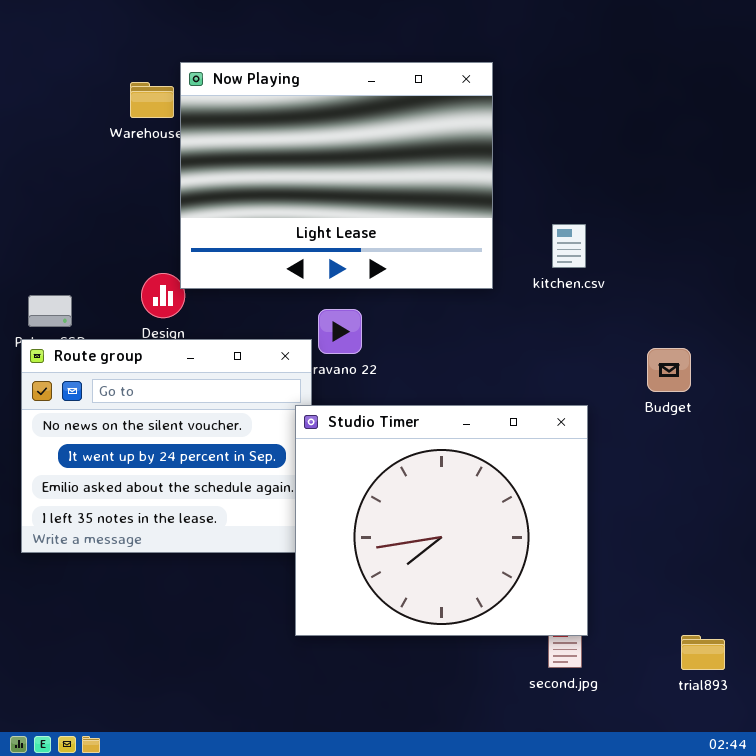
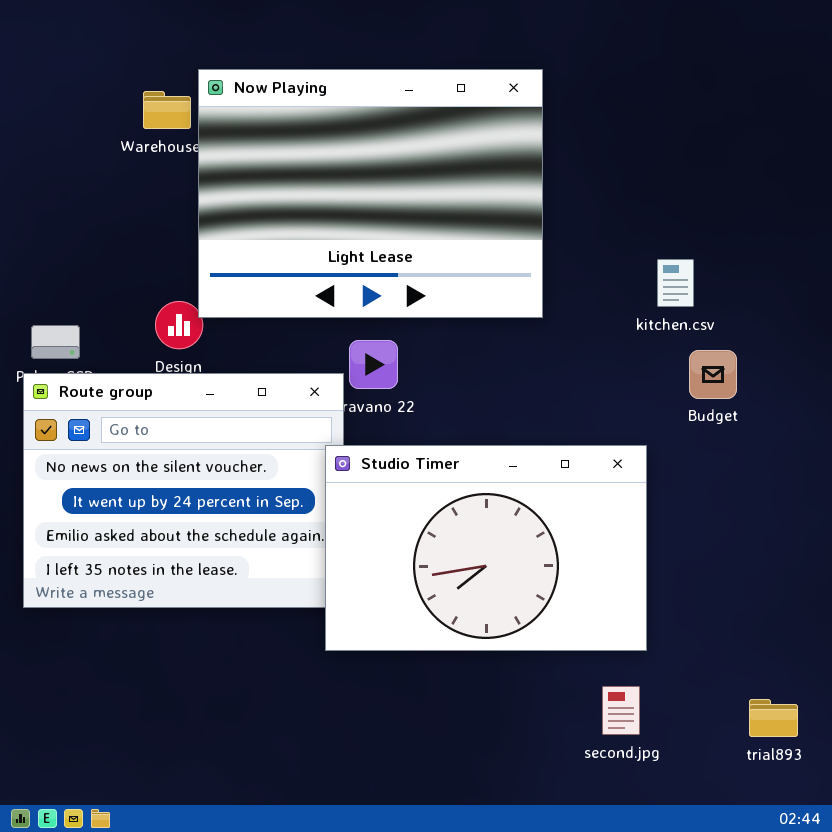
kitchen.csv: [552,224,586,268] -> [657,259,694,307], moved
Budget: [647,348,691,392] -> [689,350,737,399], moved
Studio Timer: [295,405,588,636] -> [325,445,647,651], resized

